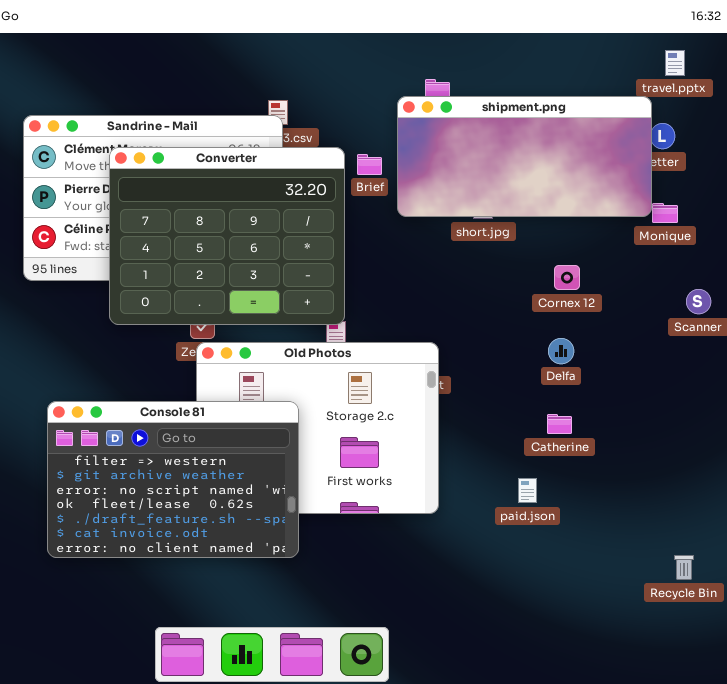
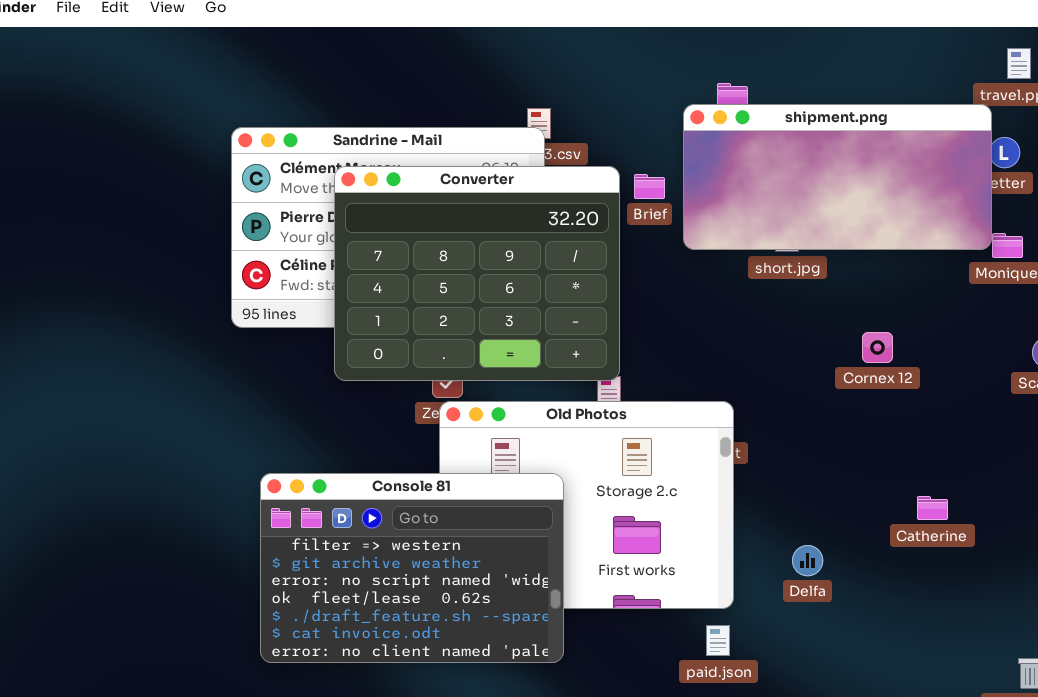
Cornex 12: [554,265,580,290] -> [862,332,893,363], moved
Delfa: [548,338,574,364] -> [792,545,823,576], moved
Catherine: [547,414,572,434] -> [917,496,948,520], moved
paid.json: [518,478,537,503] -> [706,625,730,656], moved

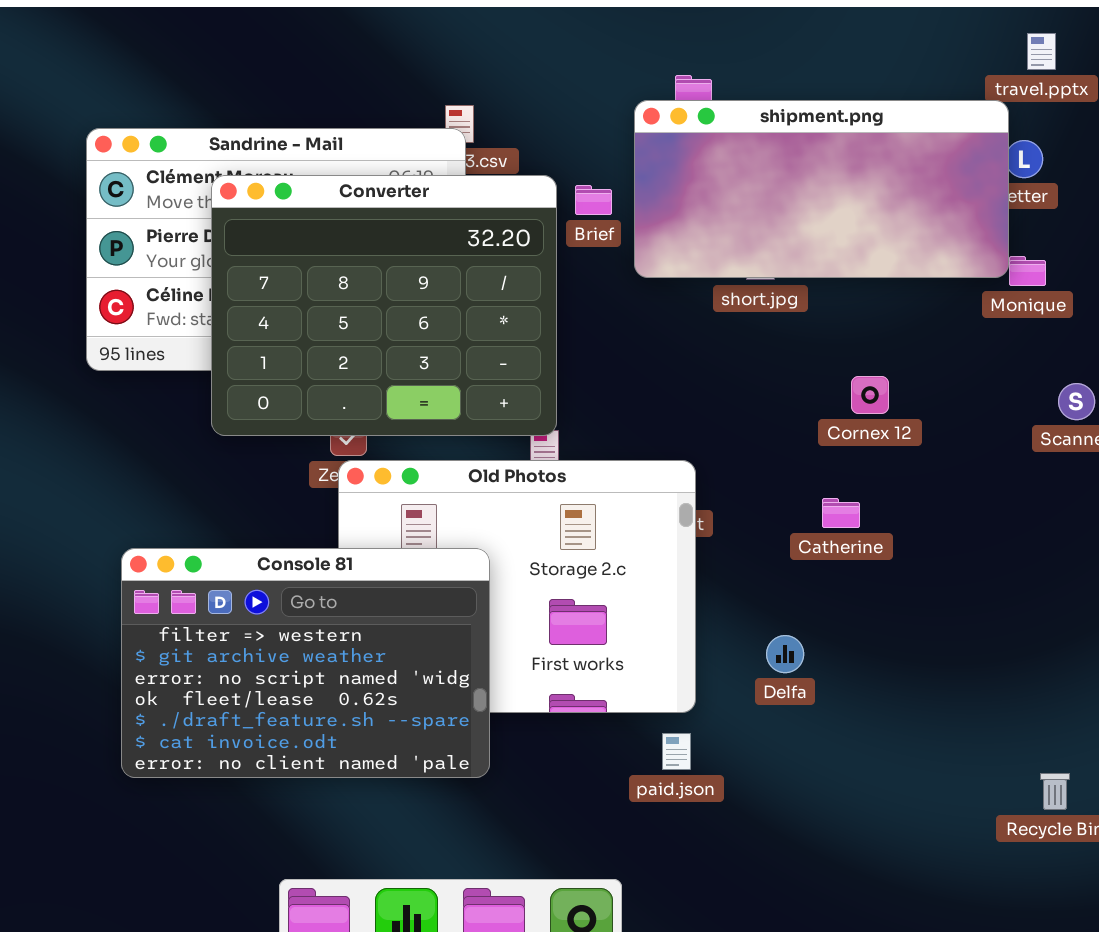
Catherine: [917,496,948,520] -> [822,498,860,528], moved

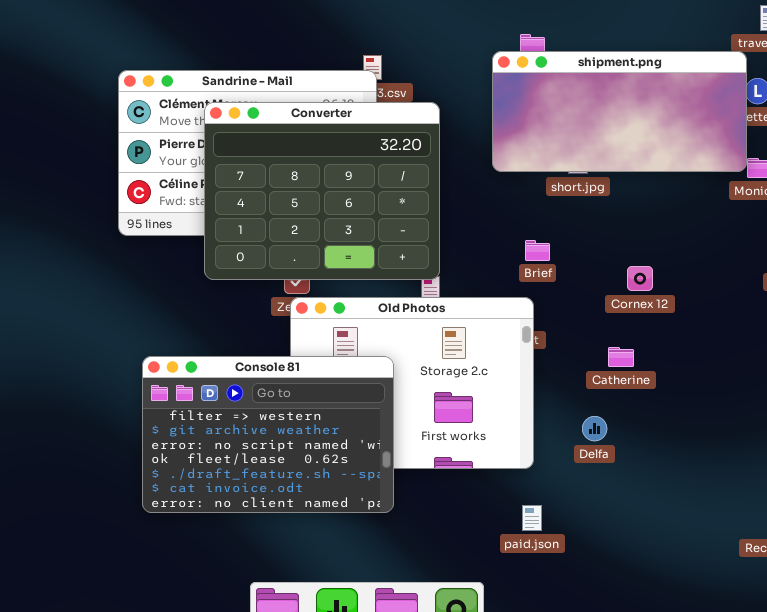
Brief: [575,185,612,215] -> [525,240,550,261], moved
Cornex 12: [851,376,889,414] -> [627,266,653,291], moved
Catherine: [822,498,860,528] -> [608,347,634,367], moved
paid.json: [662,733,691,770] -> [522,505,542,531], moved

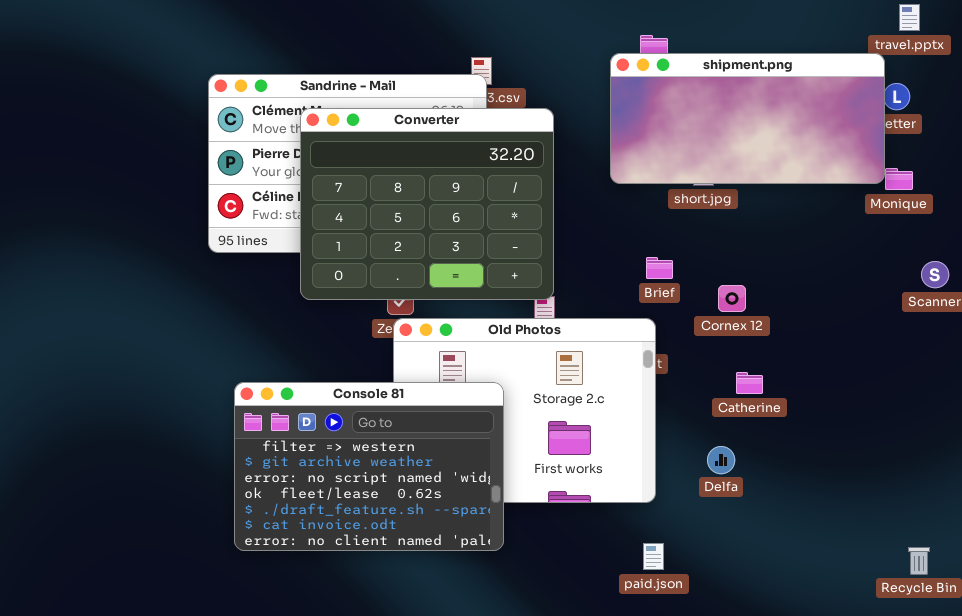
Cornex 12: [627,266,653,291] -> [718,285,746,312], moved

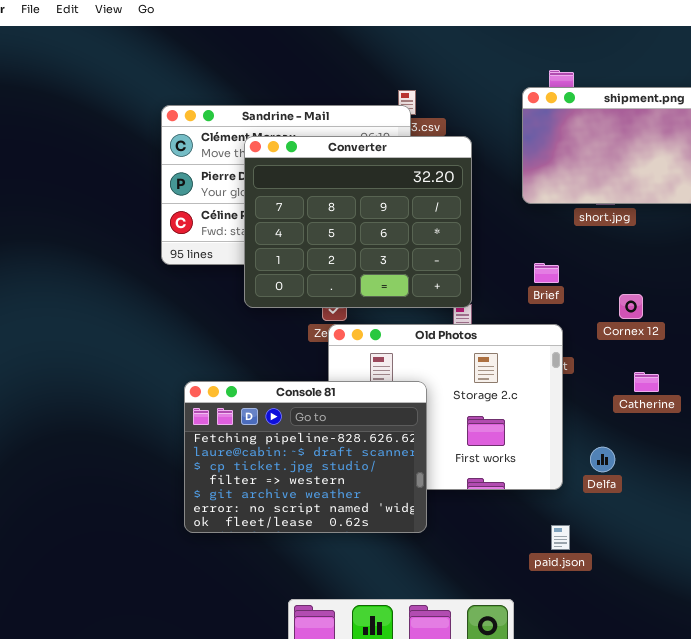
Brief: [646,257,673,279] -> [534,263,559,283], moved
Console 81: [234,382,504,551] -> [184,381,427,533], scrolled up 3 rows
Delfa: [707,446,735,474] -> [590,447,615,472], moved

